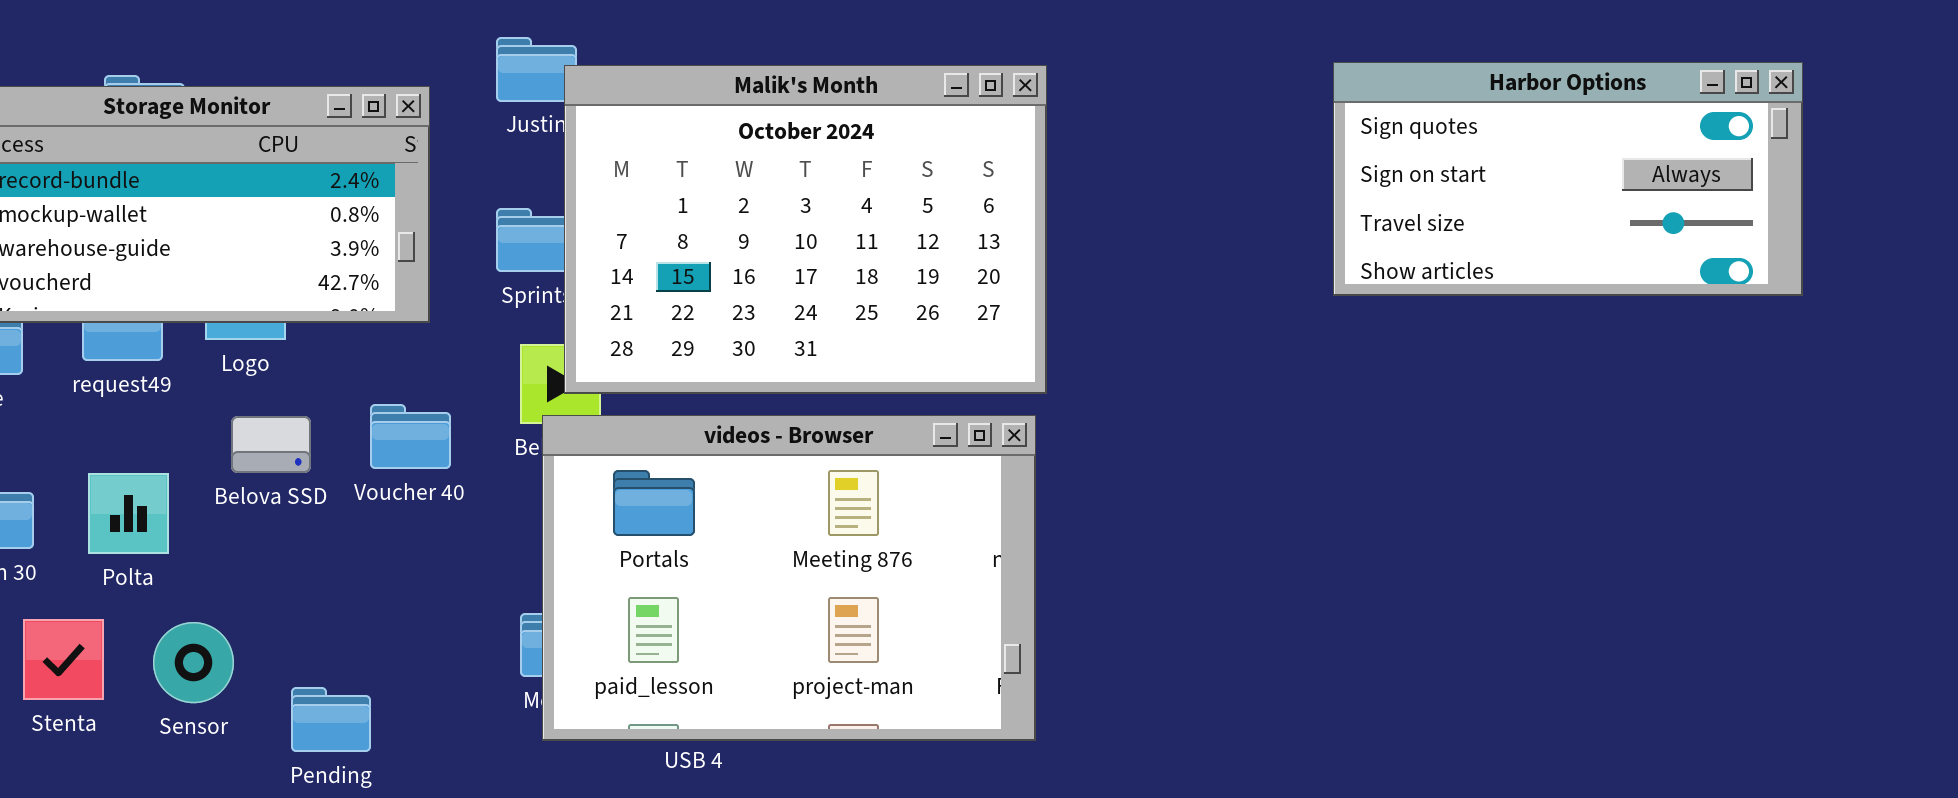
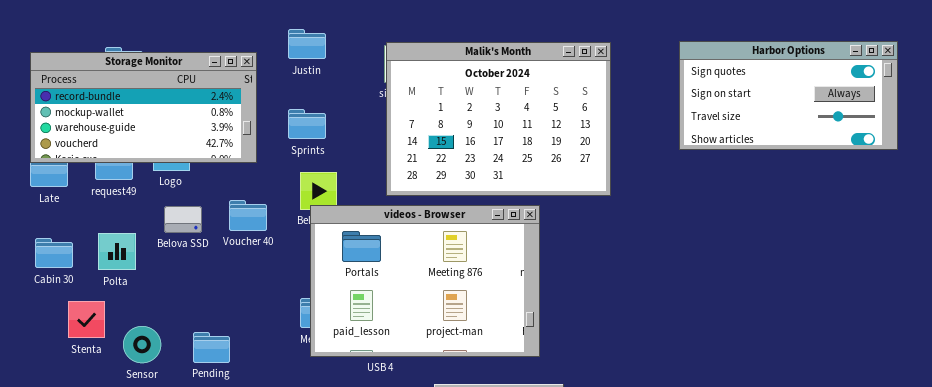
Malik's Month: [564,65,1047,394] -> [386,42,611,196], moved
Sensor: [153,622,234,703] -> [123,326,161,363], moved

